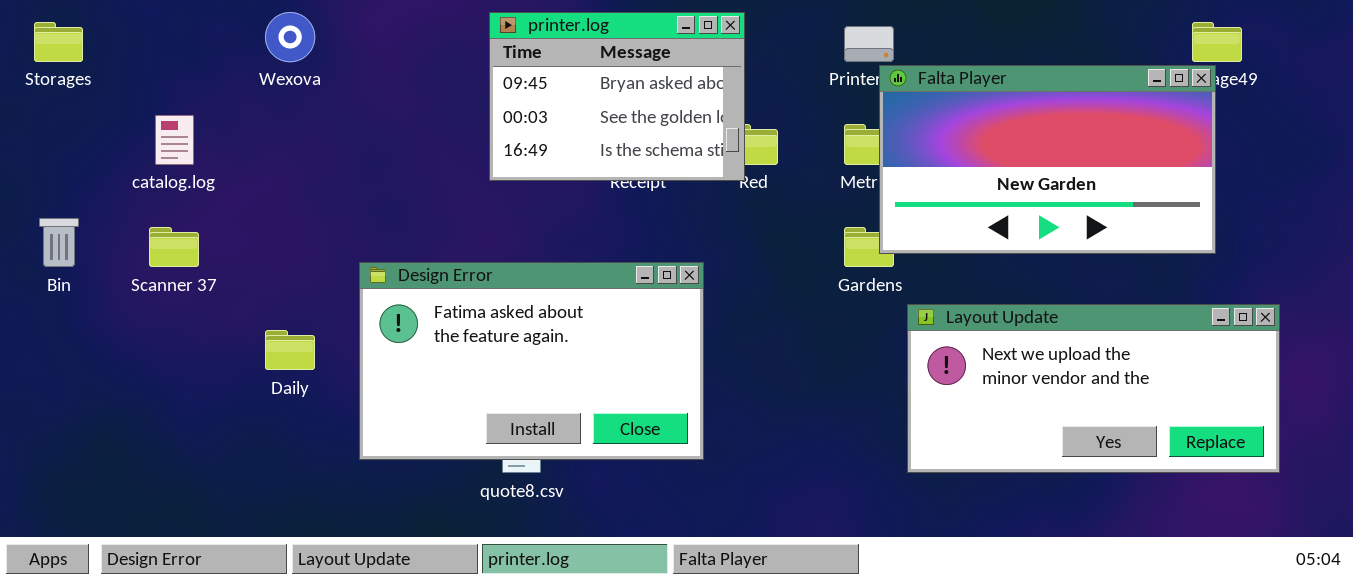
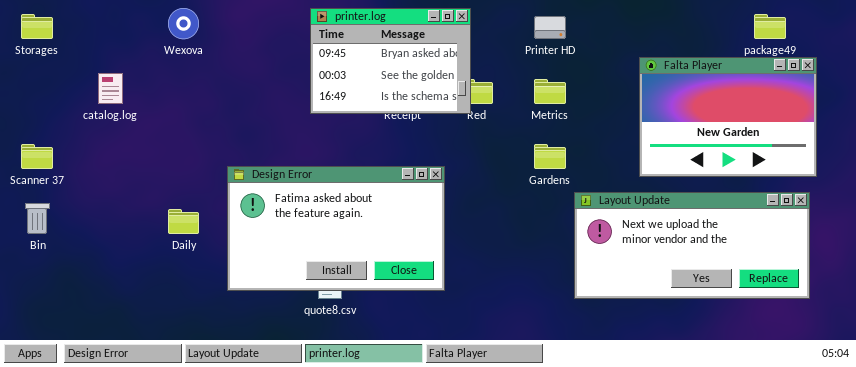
Falta Player: [879,65,1216,254] -> [639,57,817,177], moved, resized
Bin: [39,218,79,267] -> [25,203,50,234], moved
Scanner 37: [149,227,199,267] -> [21,144,53,169], moved

